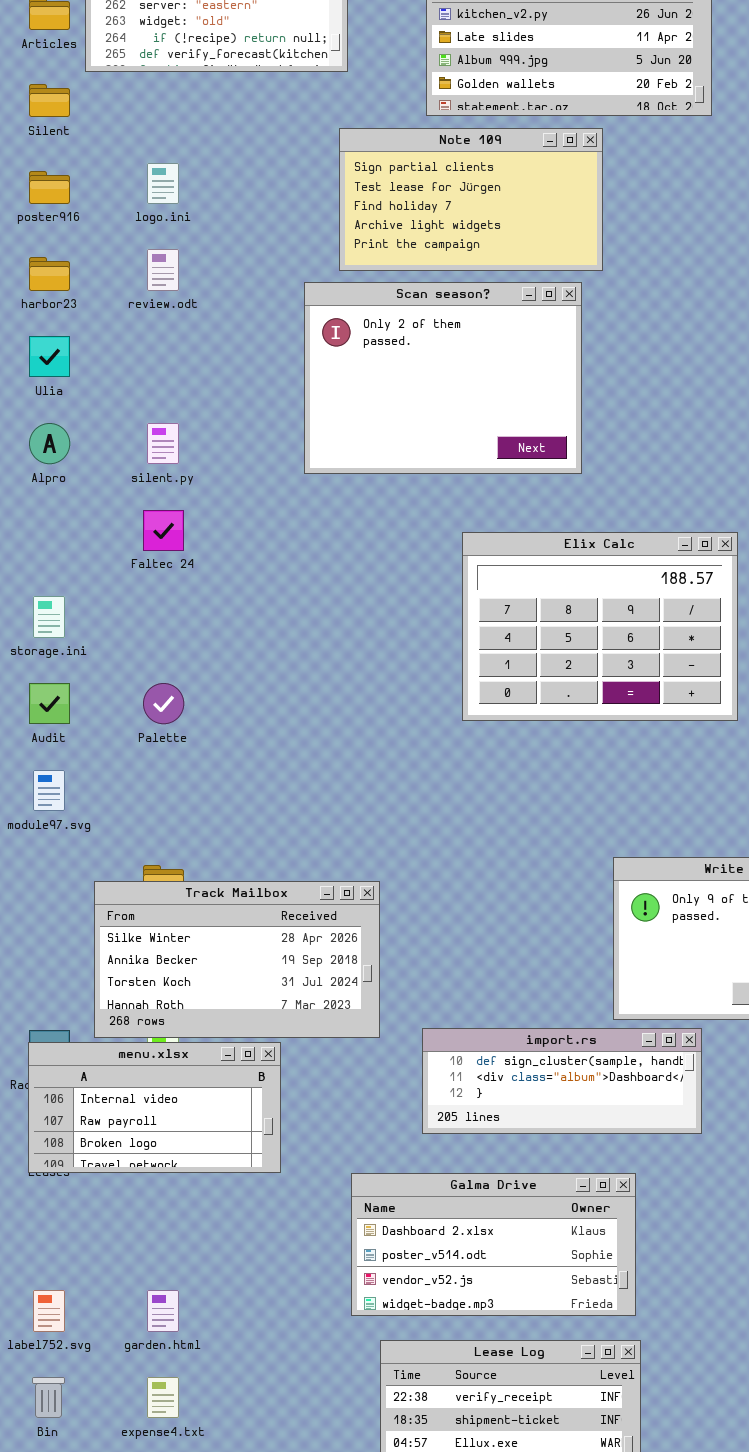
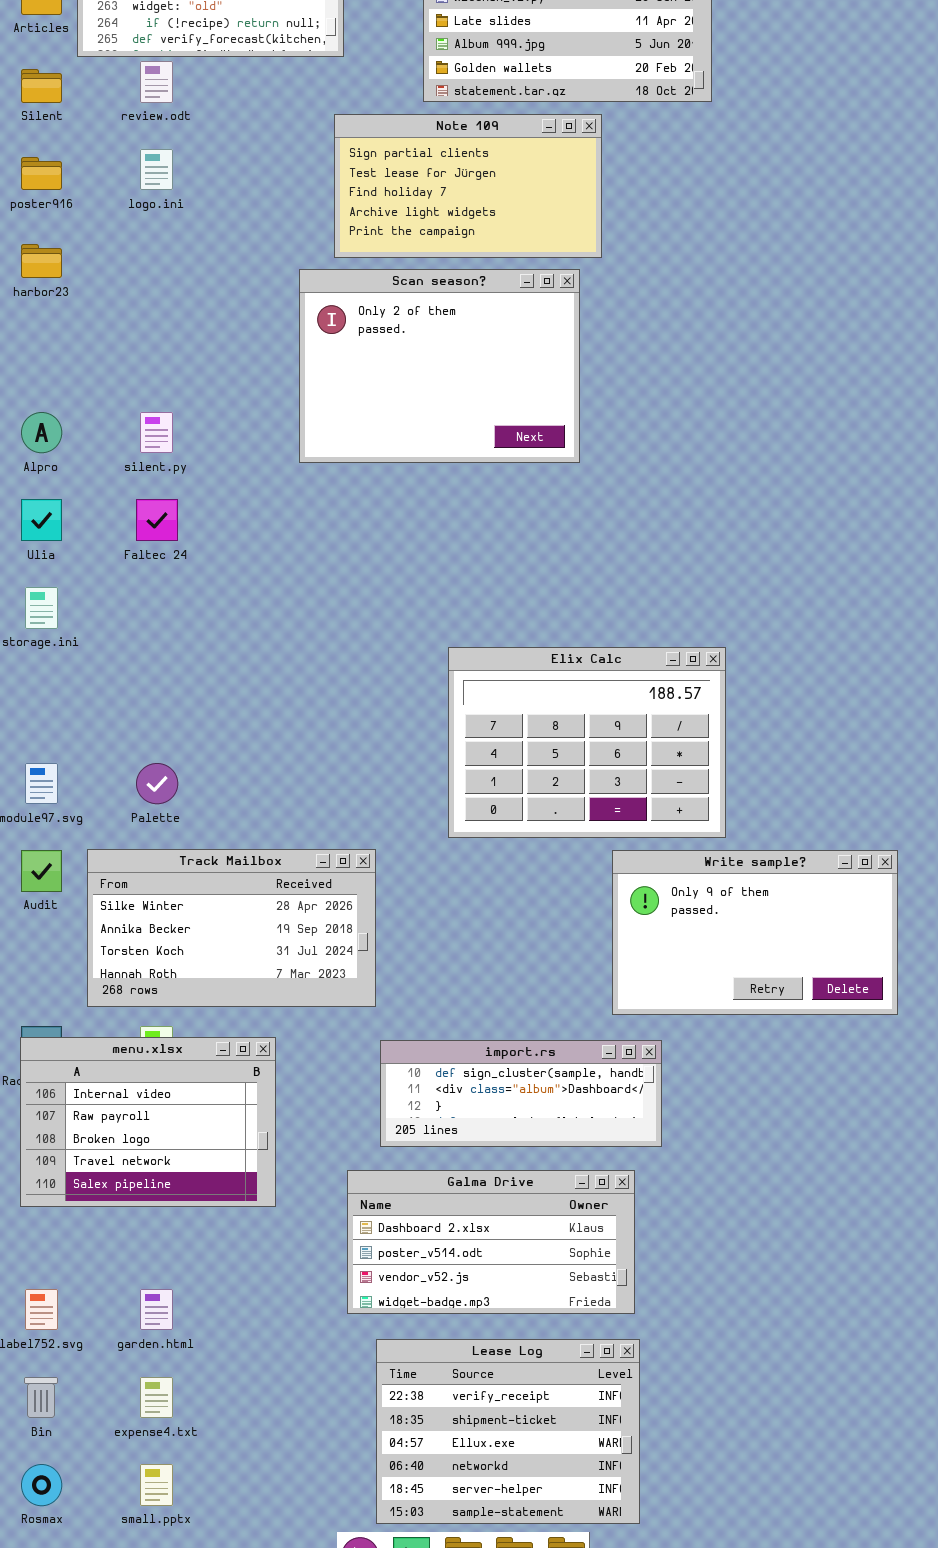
review.odt: [147,249,179,291] -> [140,61,173,103], moved
Ulia: [29,336,70,377] -> [21,499,62,541], moved
Elix Calc: [462,532,738,721] -> [448,647,726,838], moved
Audit: [29,683,70,724] -> [21,850,62,892], moved
Palette: [143,683,184,724] -> [136,763,178,804], moved
Track Mailbox: [94,881,380,1038] -> [87,849,376,1007], moved
import.rs: [422,1028,702,1134] -> [380,1040,662,1147], moved
menu.xlsx: [28,1042,281,1173] -> [20,1037,276,1207], resized

